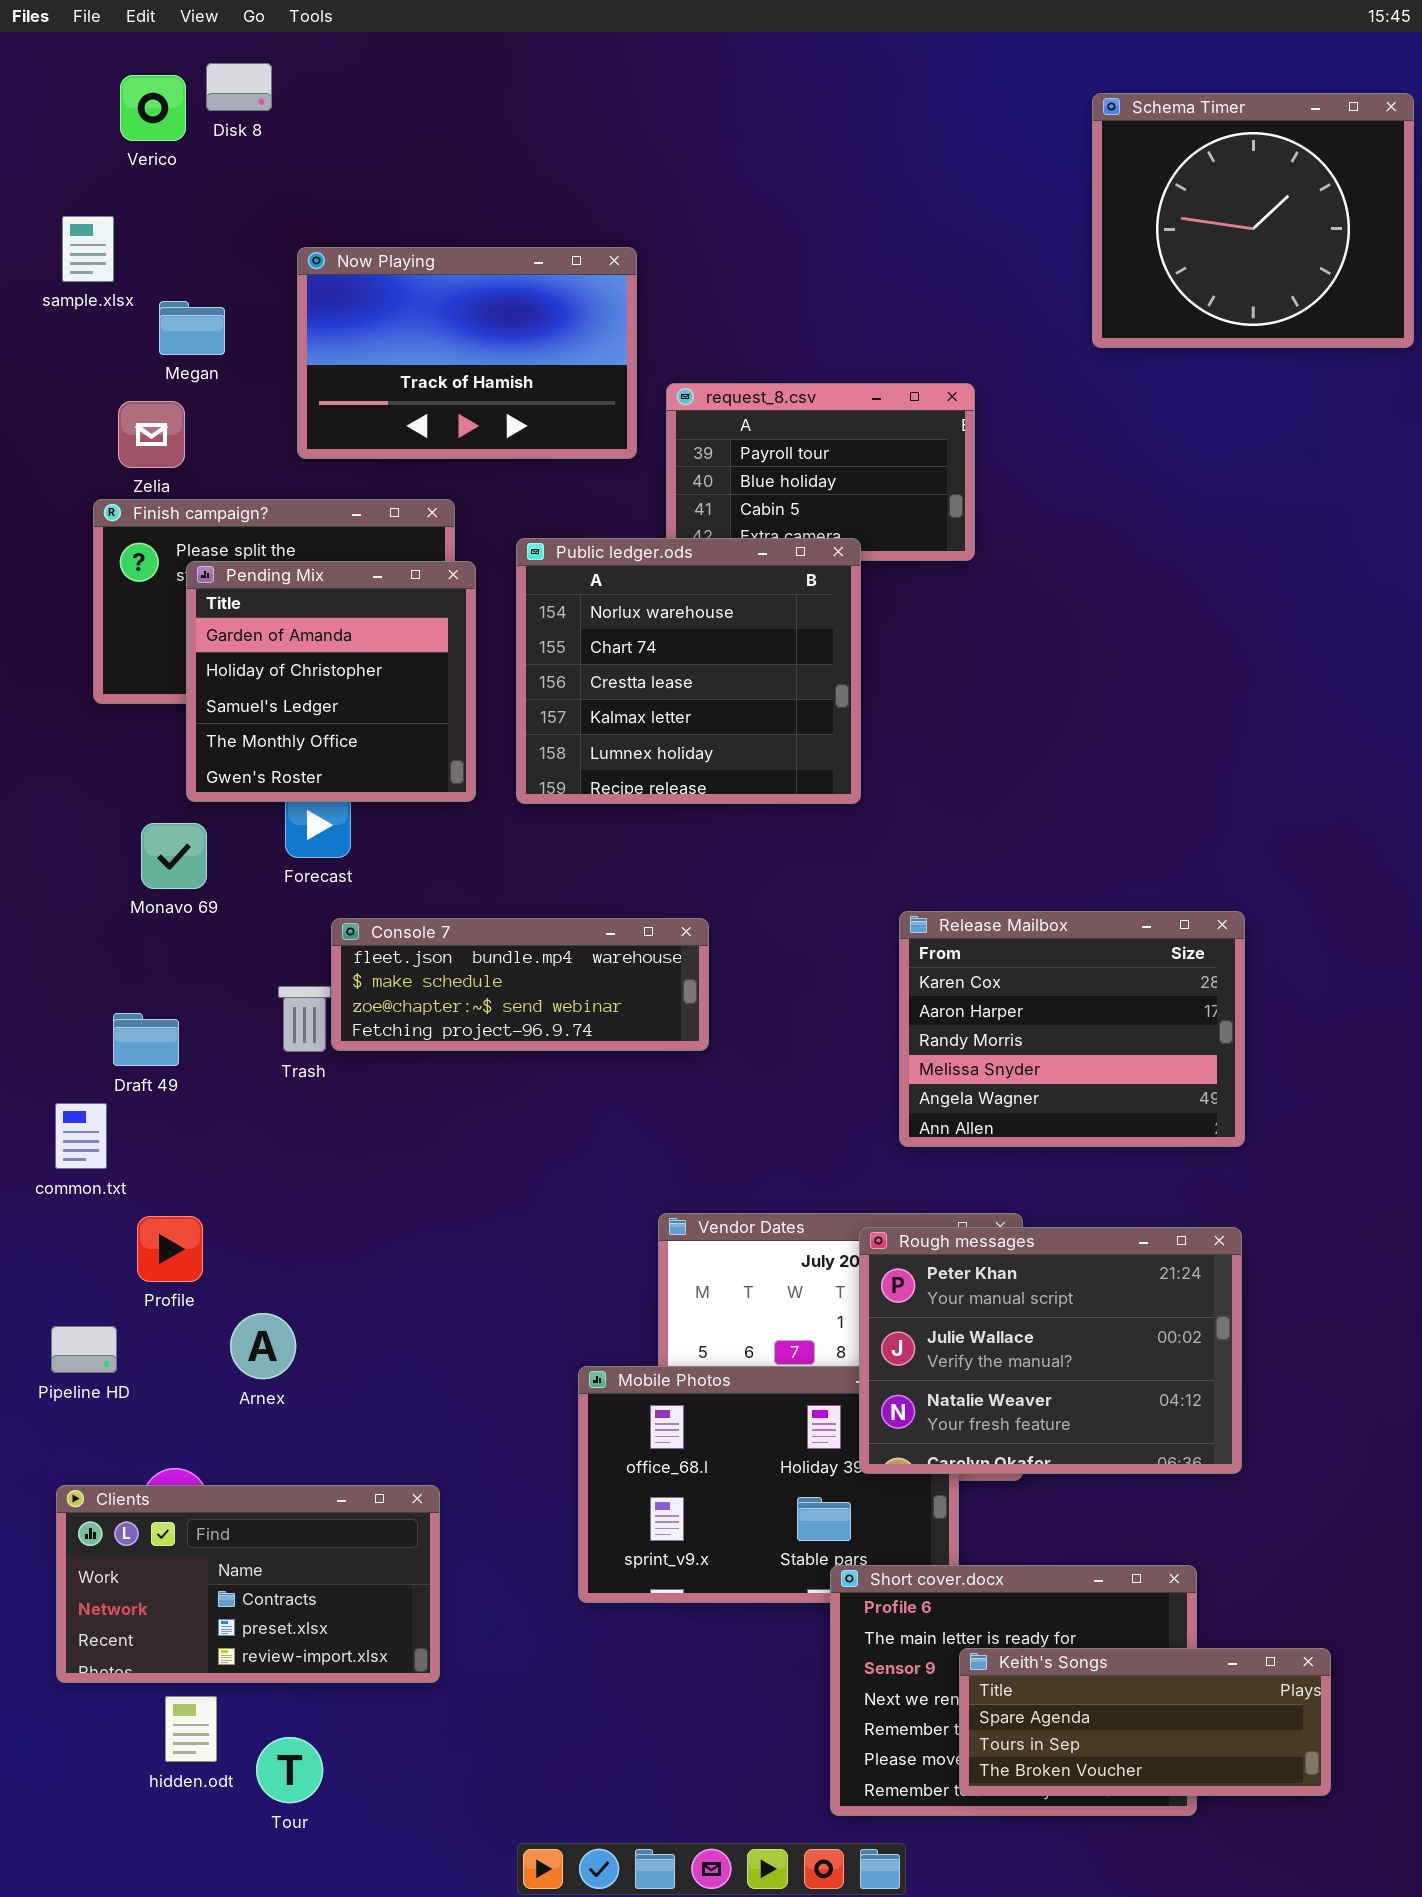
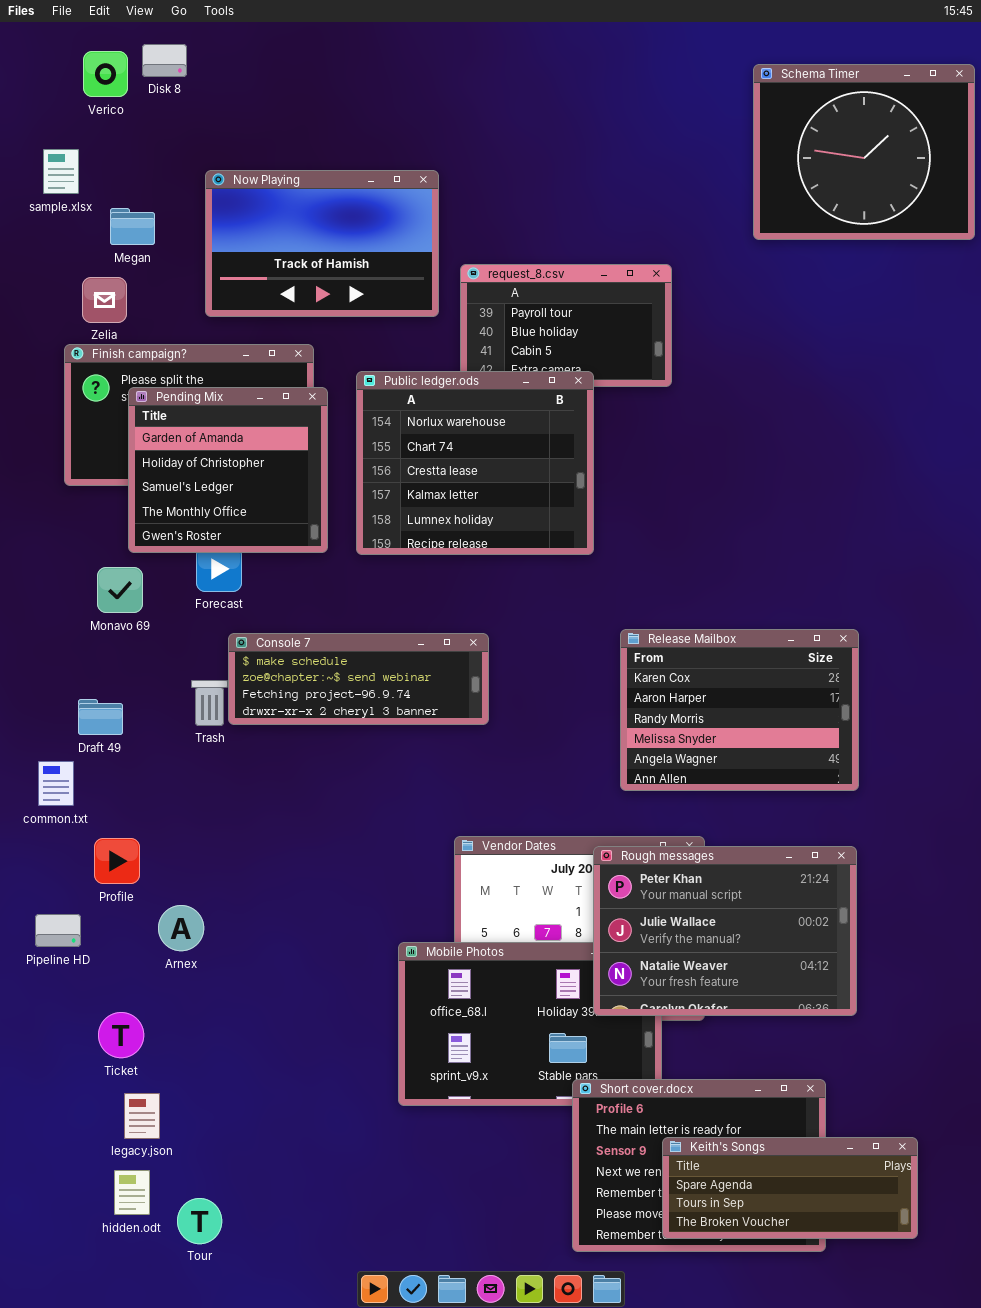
Console 7: [331,918,709,1051] -> [228,633,489,725], scrolled down 1 row
Clients: [56,1485,440,1683] -> none, closed

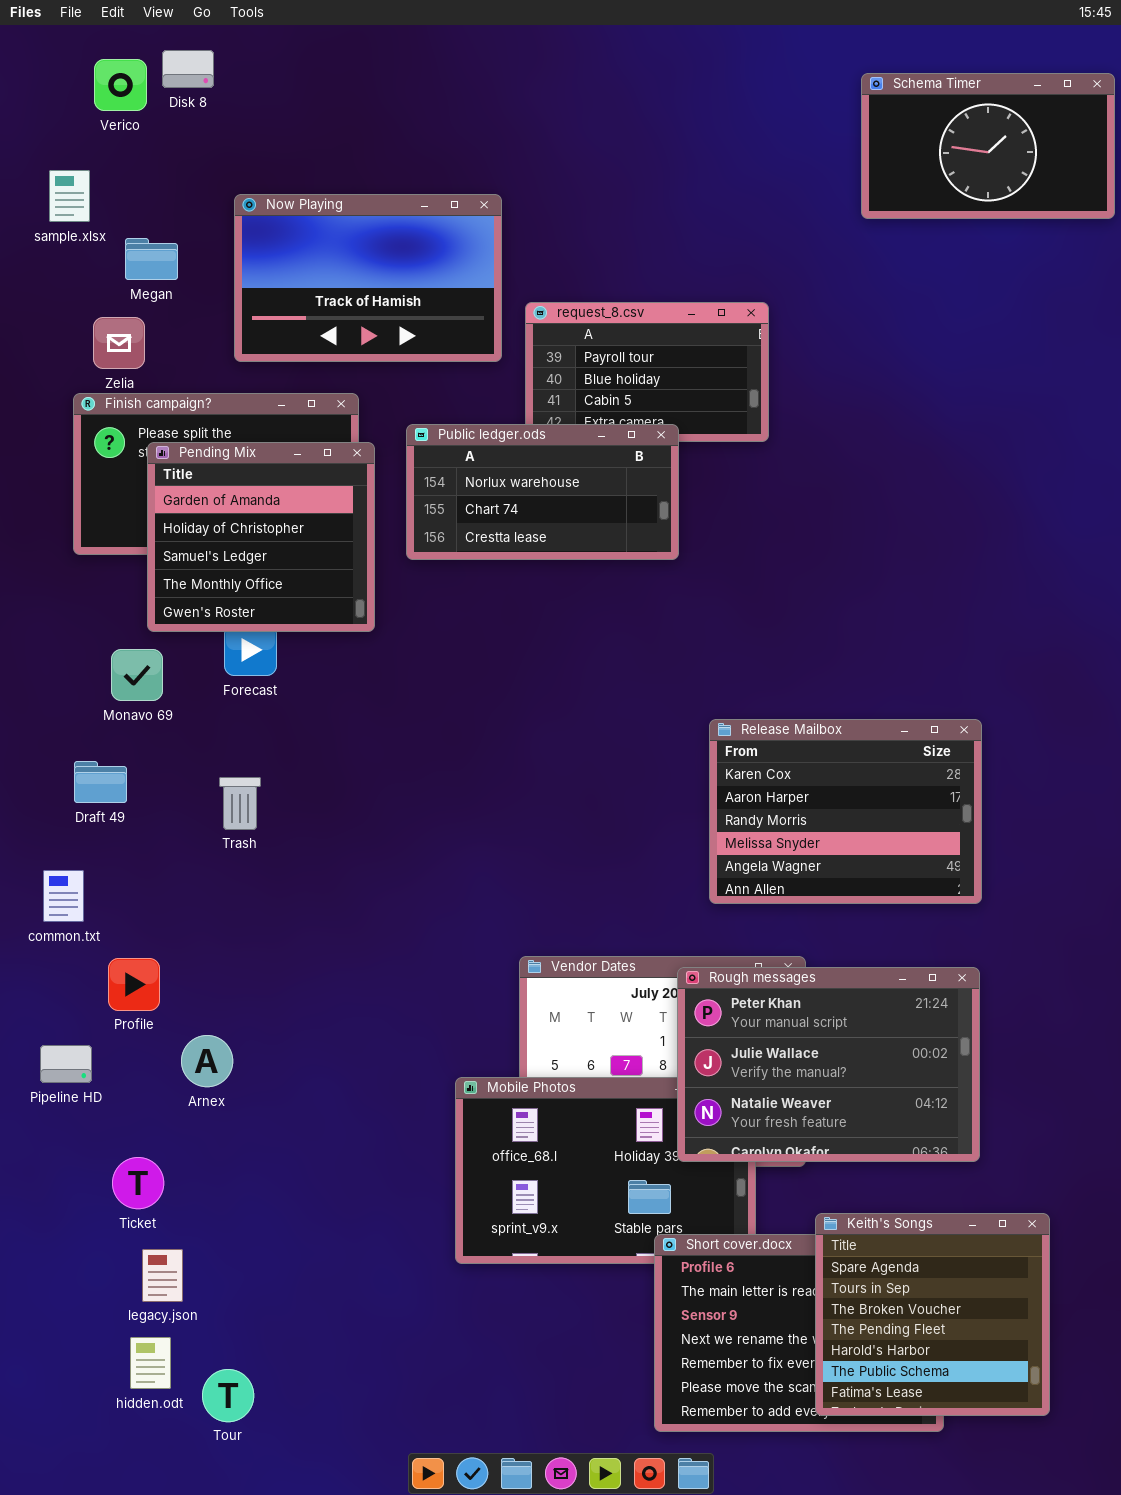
Schema Timer: [753,64,975,240] -> [861,73,1115,219], resized
Public ledger.ods: [356,371,594,555] -> [406,424,679,560], resized
Console 7: [228,633,489,725] -> none, closed
Draft 49: [78,699,123,735] -> [74,761,127,803], moved
Keith's Songs: [662,1137,918,1239] -> [815,1213,1050,1416], resized

